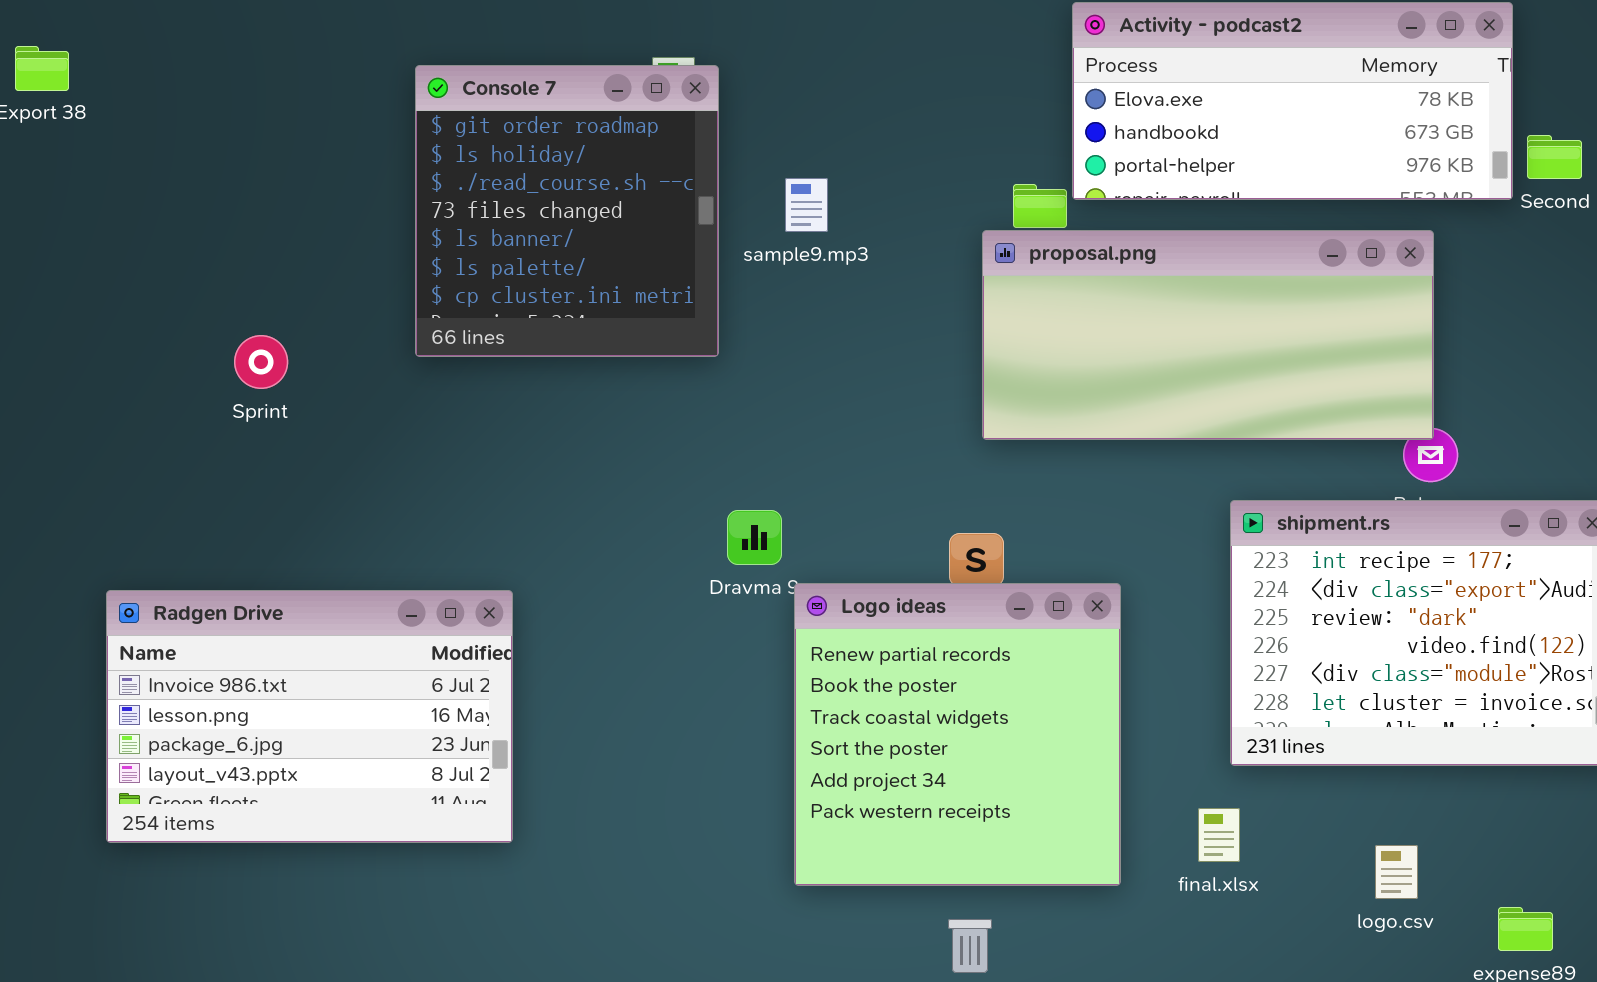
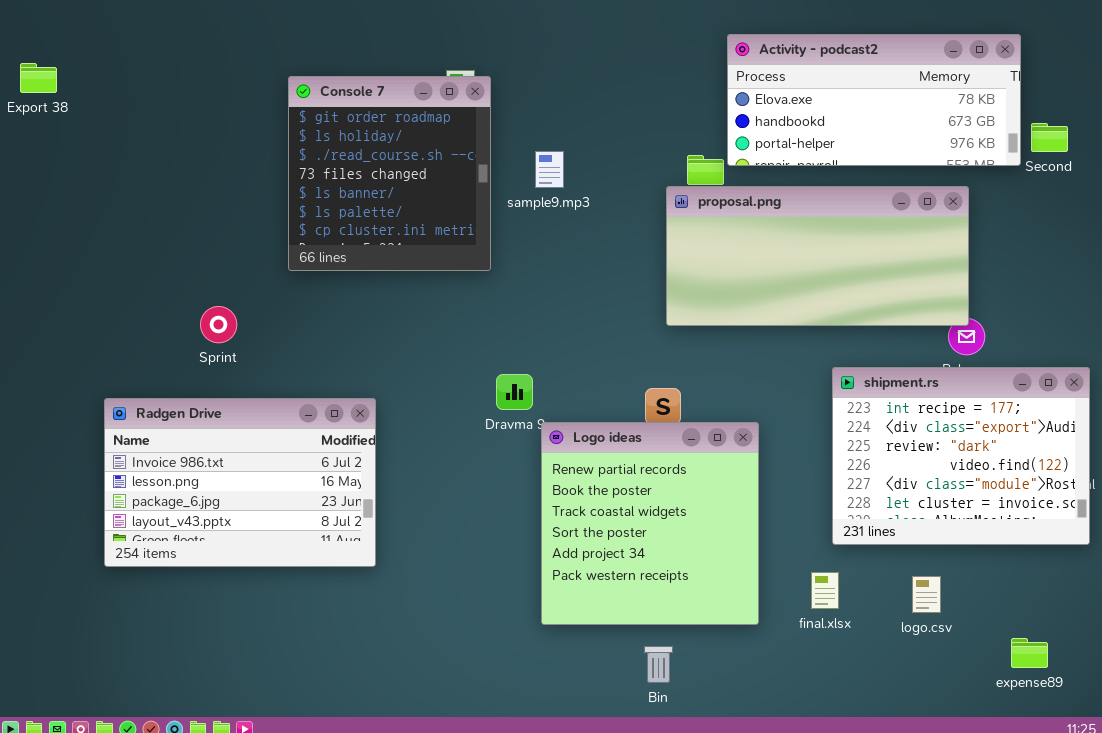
Sprint: [234,335,288,389] -> [200,306,237,343], moved
Radgen Drive: [106,590,513,843] -> [104,398,376,567], moved
logo.csv: [1375,845,1418,899] -> [912,576,941,613], moved

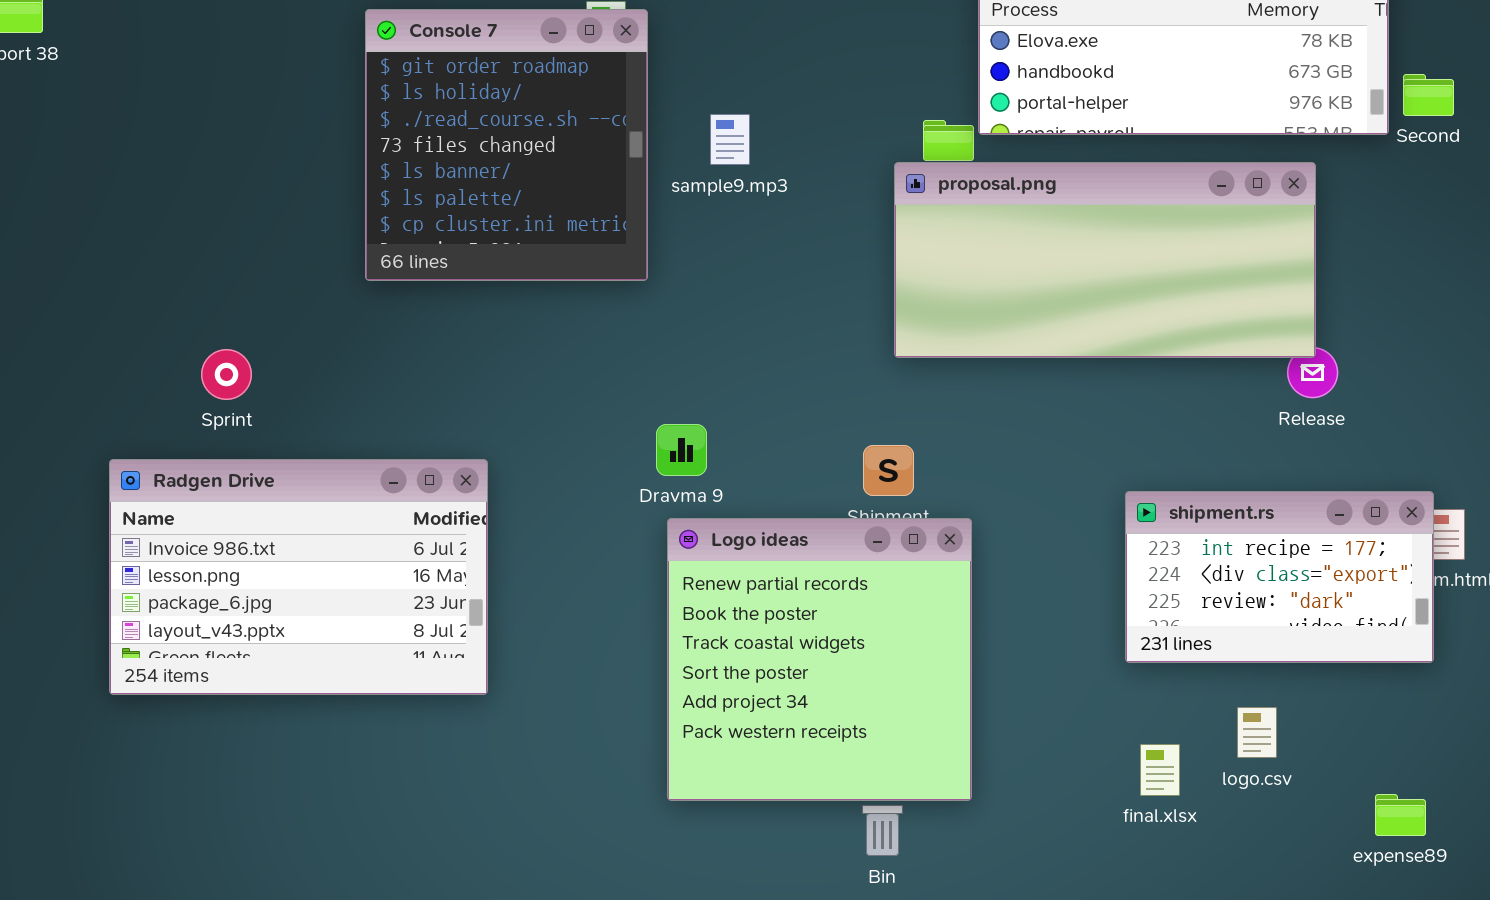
Sprint: [200,306,237,343] -> [201,349,252,400], moved
shipment.rs: [832,367,1090,545] -> [1125,491,1434,663], resized
Logo ideas: [541,422,759,625] -> [667,518,972,801], moved
final.xlsx: [811,572,839,609] -> [1140,744,1180,796], moved

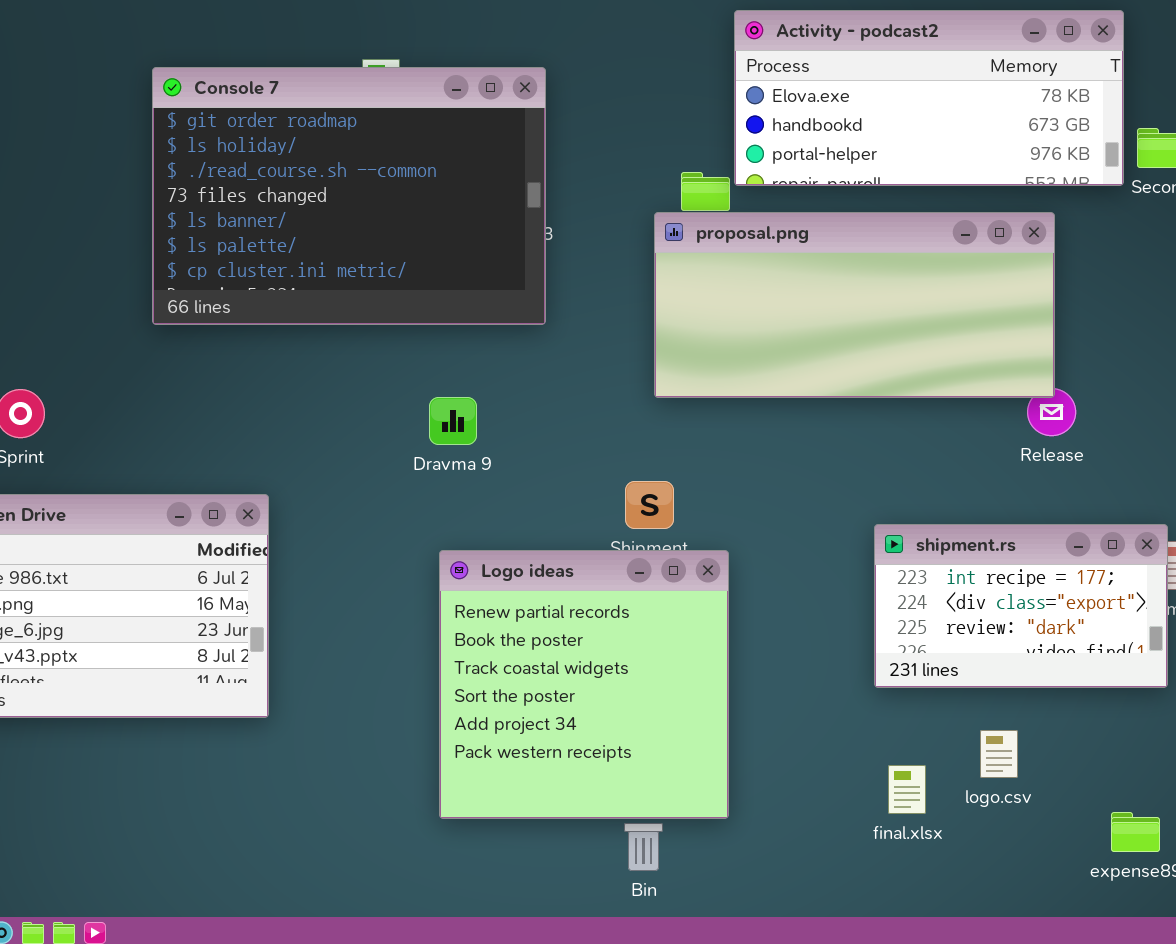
Console 7: [365,9,648,281] -> [152,67,546,325], resized
Dravma 9: [656,424,707,476] -> [429,397,477,445], moved

